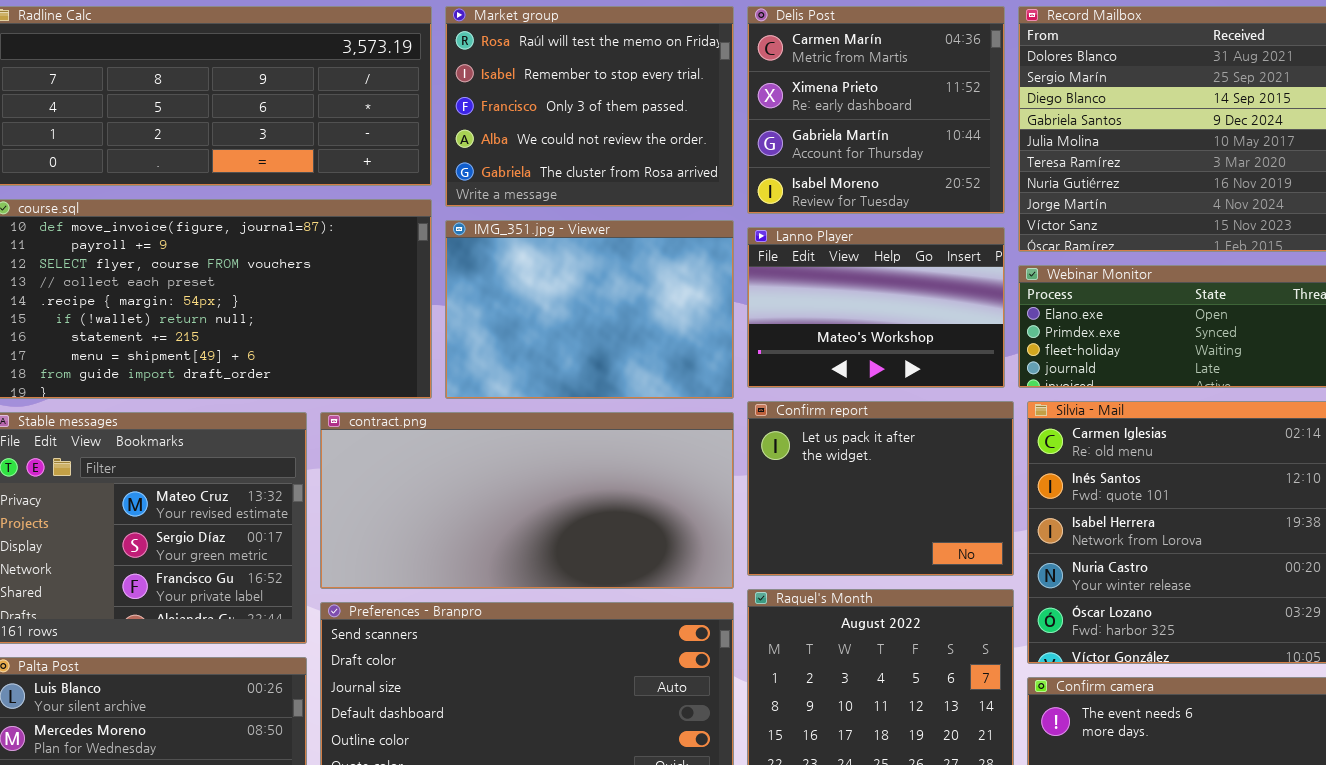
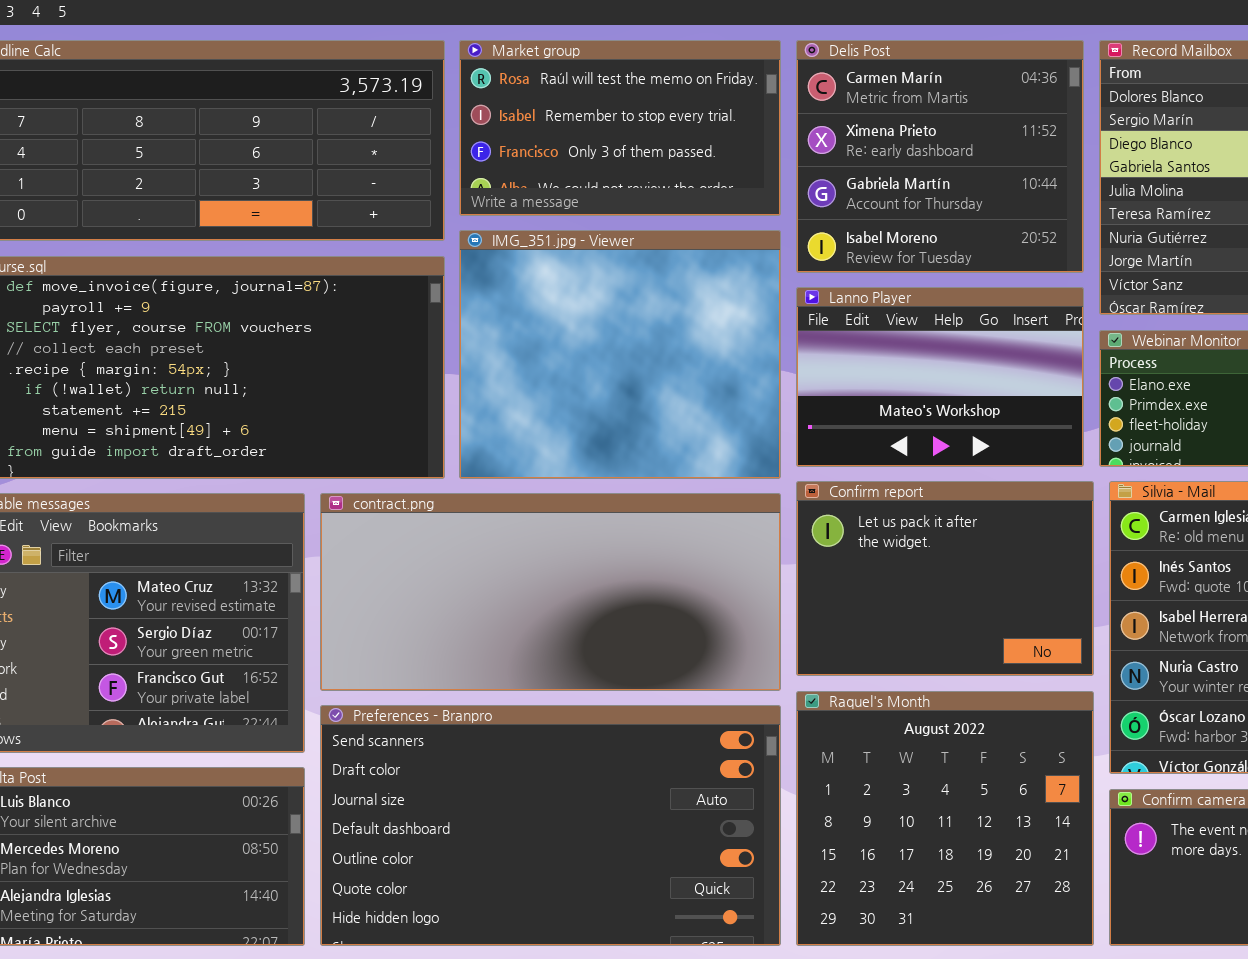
Market group: [445,6,734,207] -> [459,40,781,216], resized
IMG_351.jpg - Viewer: [445,220,734,399] -> [459,230,781,479], resized

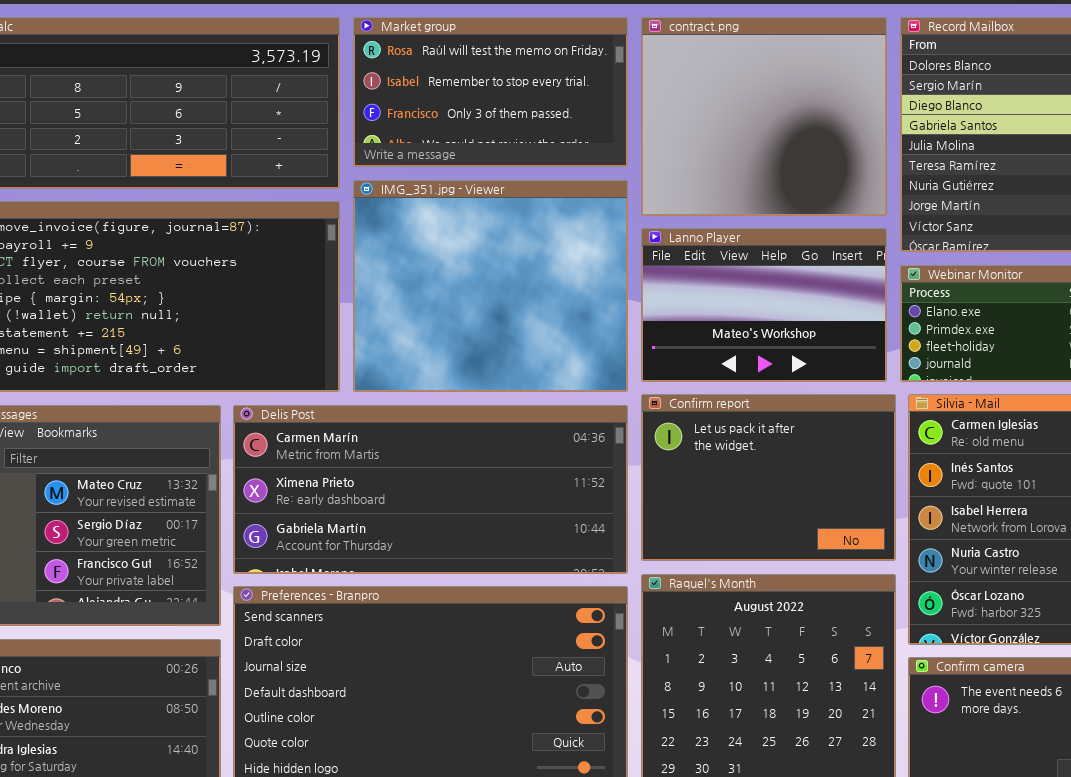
Delis Post: [796,40,1084,273] -> [233,405,628,574], moved, resized
contract.png: [320,493,781,691] -> [641,17,887,216], moved, resized

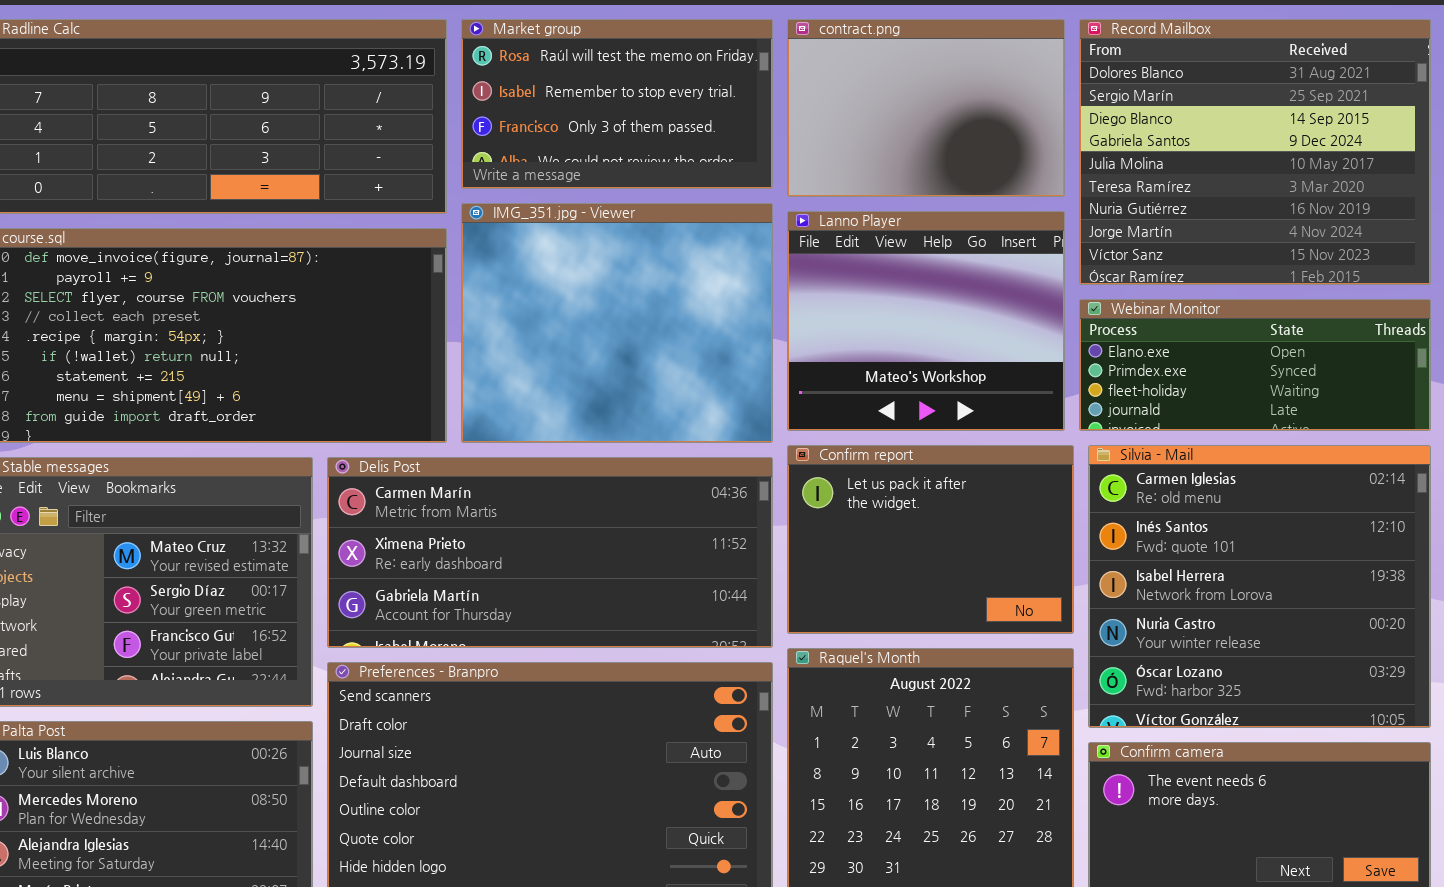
contract.png: [641,17,887,216] -> [787,19,1065,197], resized
Lanno Player: [641,228,887,382] -> [787,211,1065,431], resized

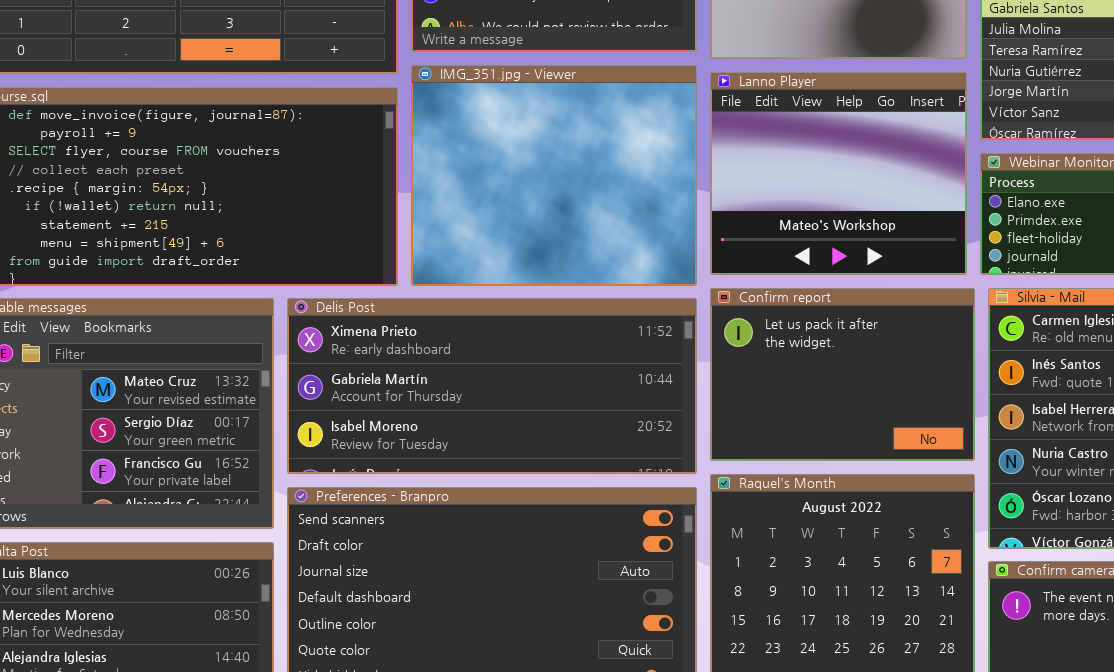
Delis Post: [327,457,773,648] -> [287,298,697,474], scrolled down 1 row

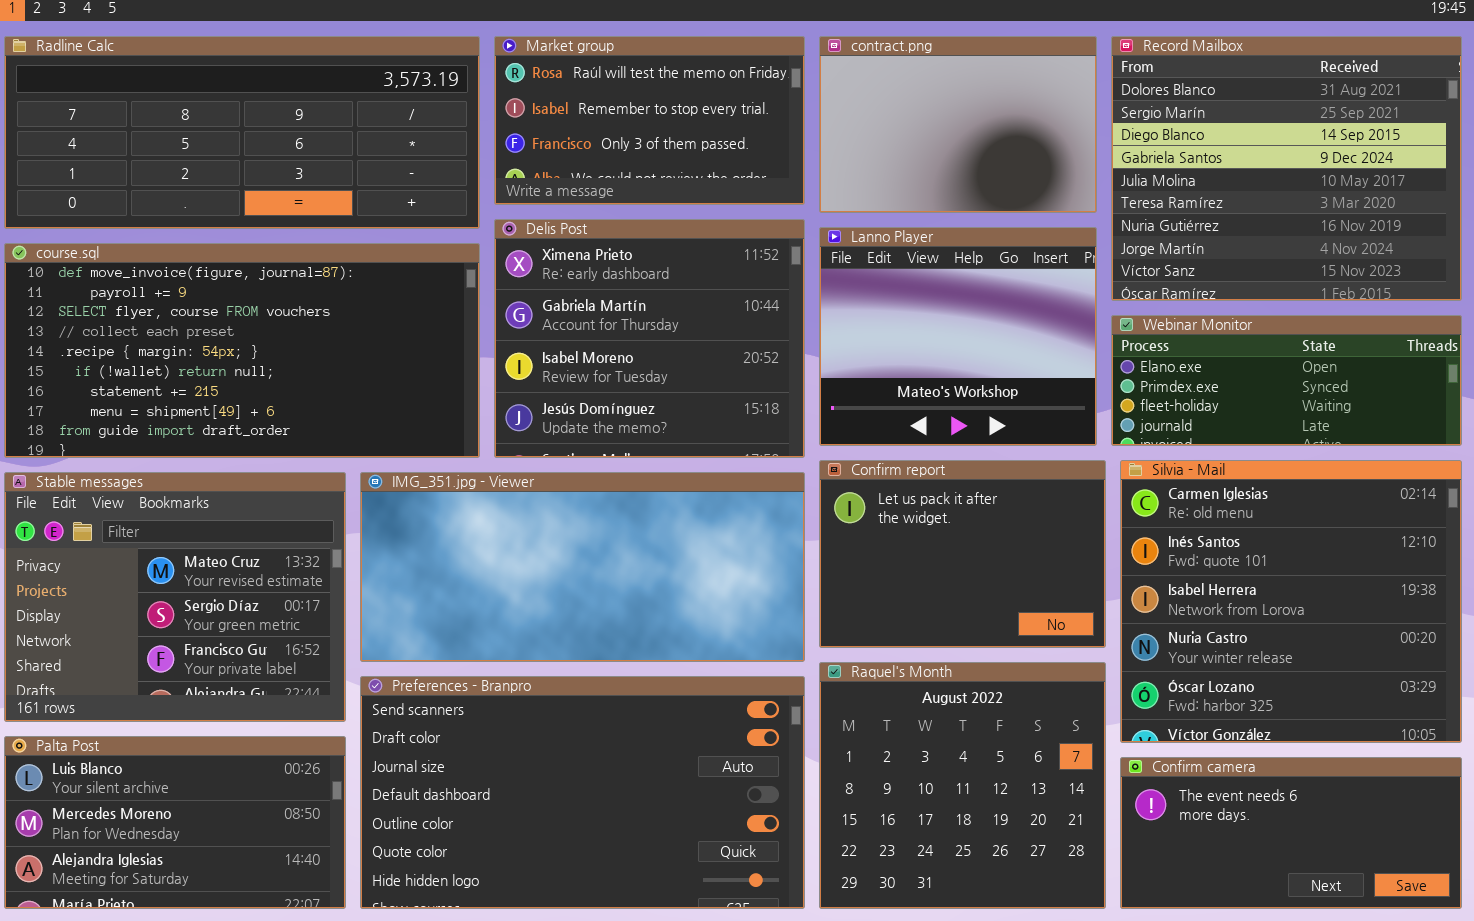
IMG_351.jpg - Viewer: [411,65,697,286] -> [360,472,805,662], moved, resized
Delis Post: [287,298,697,474] -> [494,219,805,458], moved, resized

